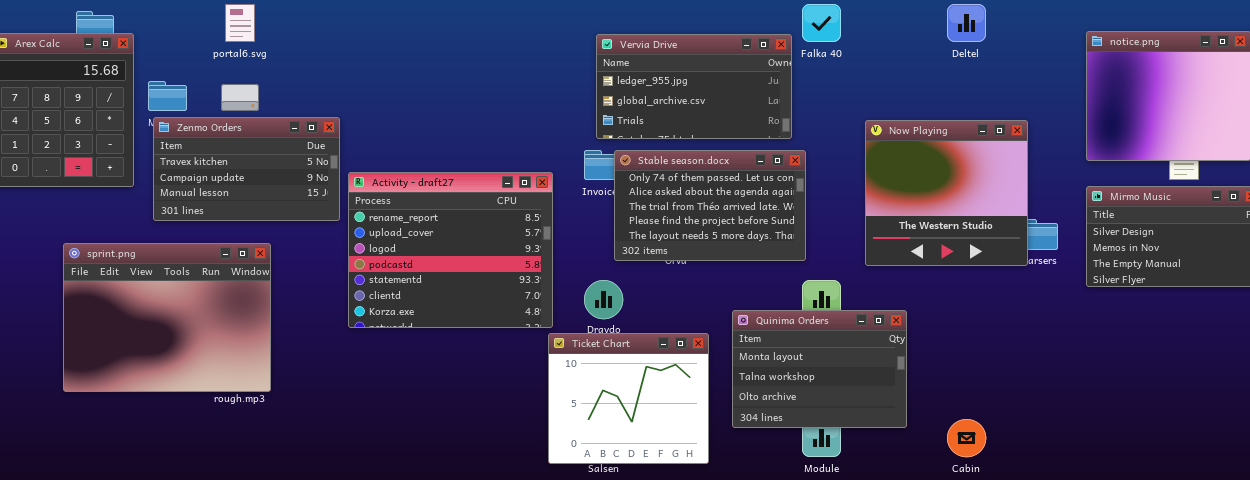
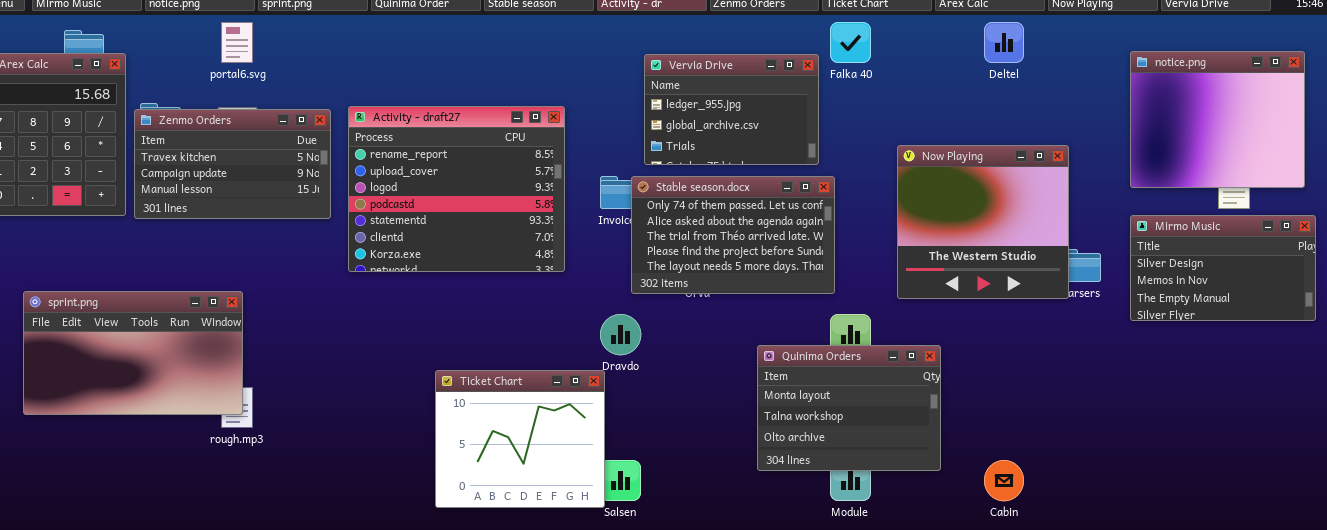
Vervia Drive: [596,34,792,139] -> [644,54,819,165], resized
Zenmo Orders: [153,117,340,221] -> [134,109,331,219], moved
Activity - draft27: [348,172,553,328] -> [348,106,565,272], moved
sprint.png: [63,243,271,392] -> [23,291,243,415], moved, resized
Ticket Chart: [548,333,709,464] -> [435,370,605,508], moved

